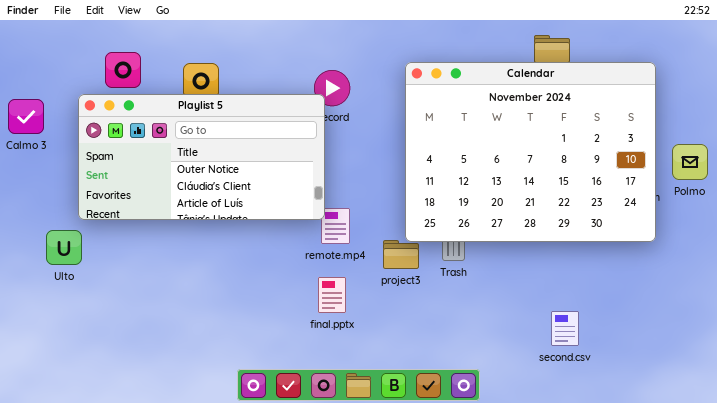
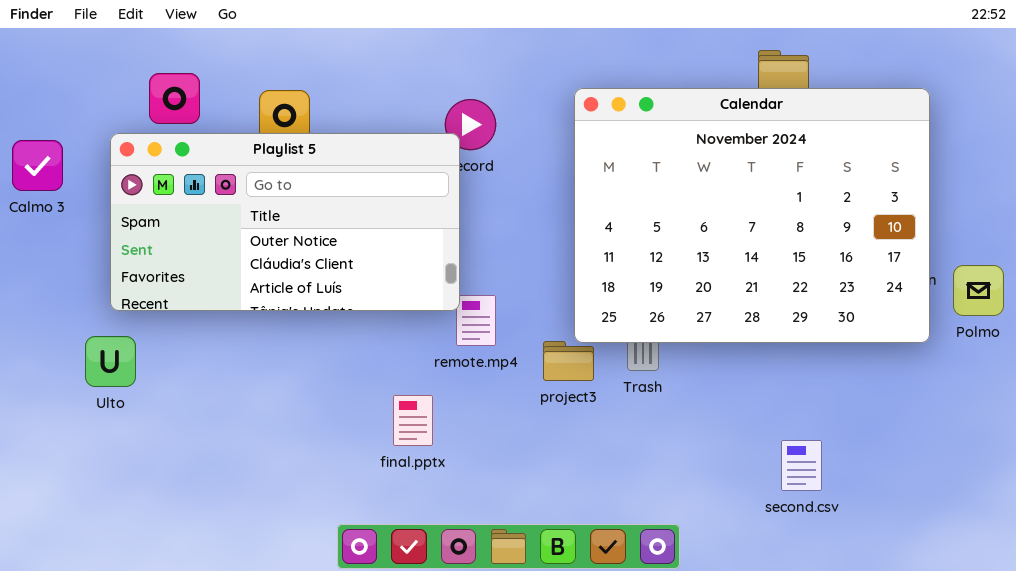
Polmo: [672,144,708,180] -> [953,265,1004,316], moved
Ulto: [46,230,82,265] -> [85,336,136,387], moved
final.pptx: [318,277,346,313] -> [393,395,433,446], moved

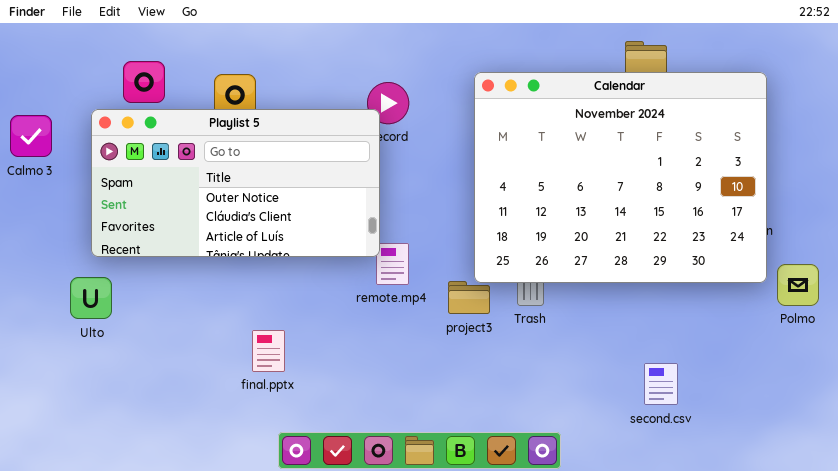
Polmo: [953,265,1004,316] -> [777,264,819,306], moved
final.pptx: [393,395,433,446] -> [252,330,285,372], moved

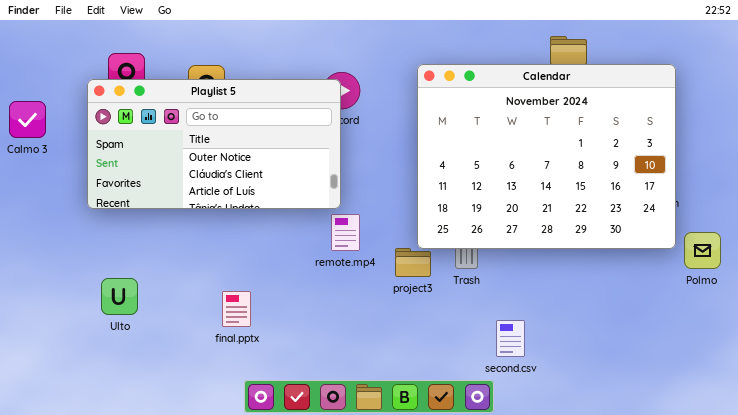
Playlist 5: [91,109,380,257] -> [87,79,341,209], moved
Ulto: [70,277,112,319] -> [101,278,138,315], moved
second.csv: [644,363,678,405] -> [496,320,525,357], moved

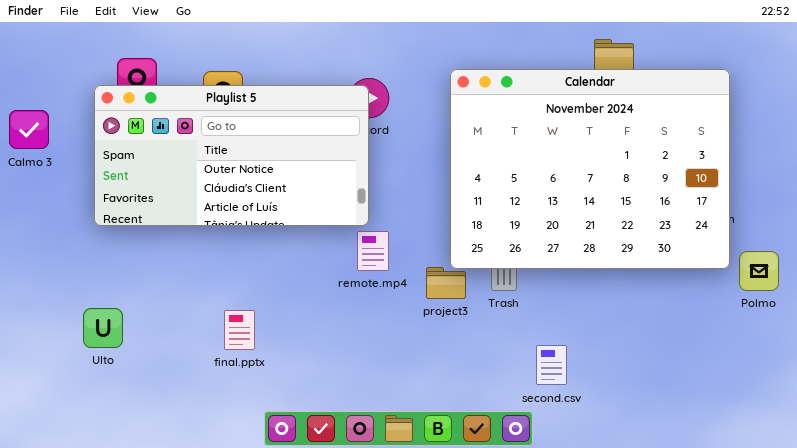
Ulto: [101,278,138,315] -> [83,308,123,348], moved
final.pptx: [222,291,251,327] -> [224,310,255,350], moved

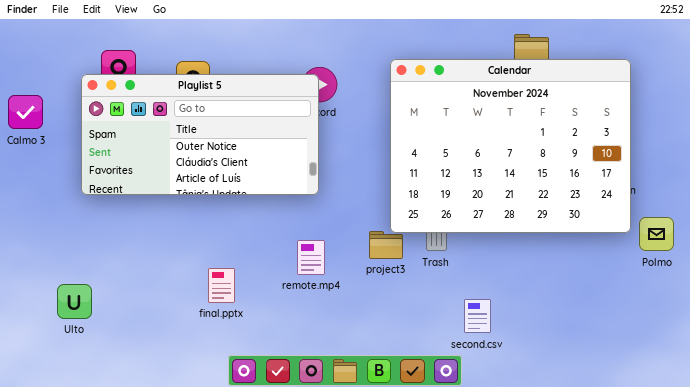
remote.mp4: [357,231,389,271] -> [297,240,325,275], moved
Ulto: [83,308,123,348] -> [57,284,92,319], moved
final.pptx: [224,310,255,350] -> [208,268,235,303], moved

